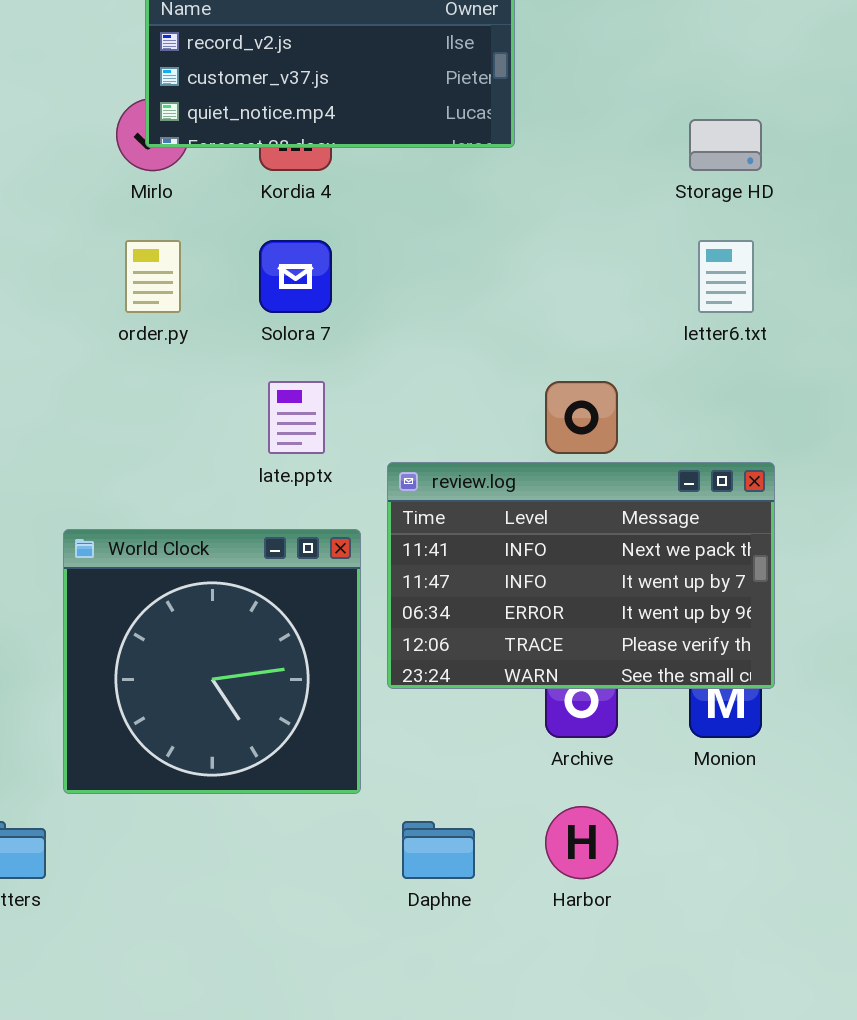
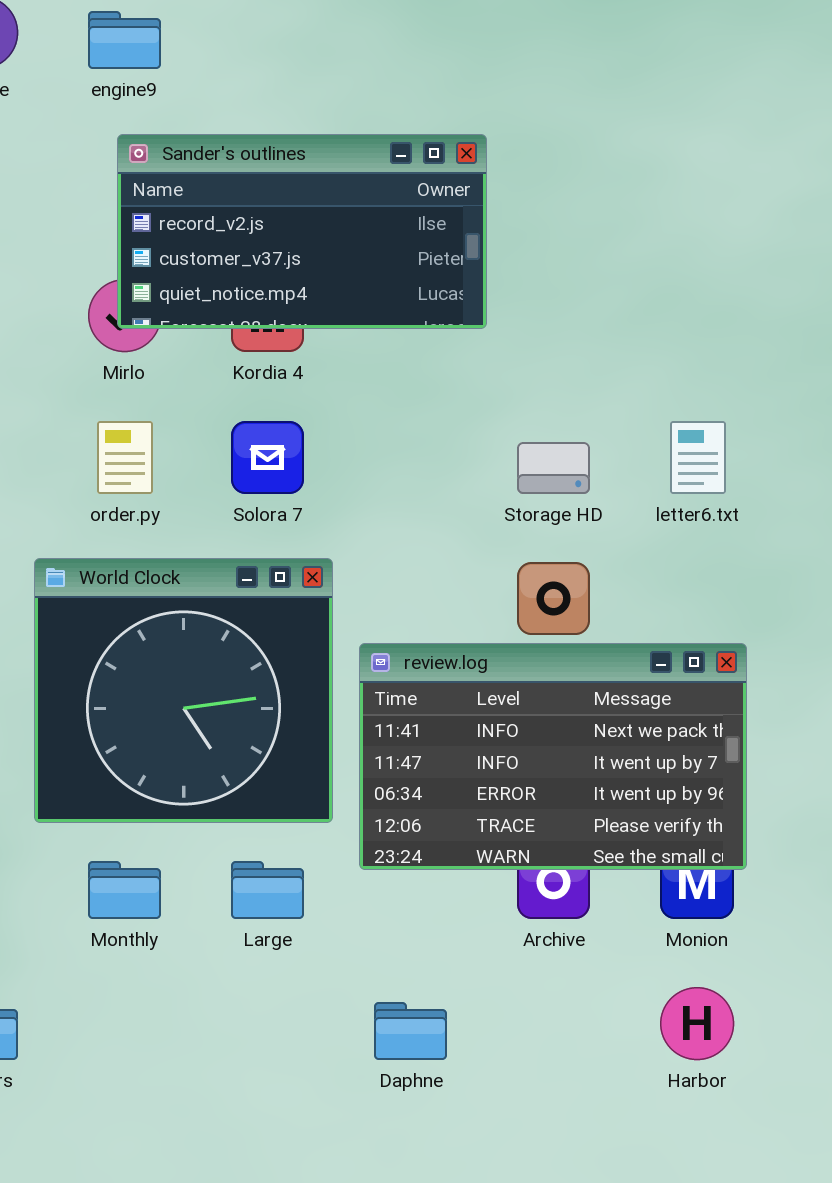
Storage HD: [689,119,762,171] -> [517,442,590,494], moved
World Clock: [63,529,361,794] -> [34,558,333,823], moved
Harbor: [545,806,618,879] -> [660,987,734,1060], moved

